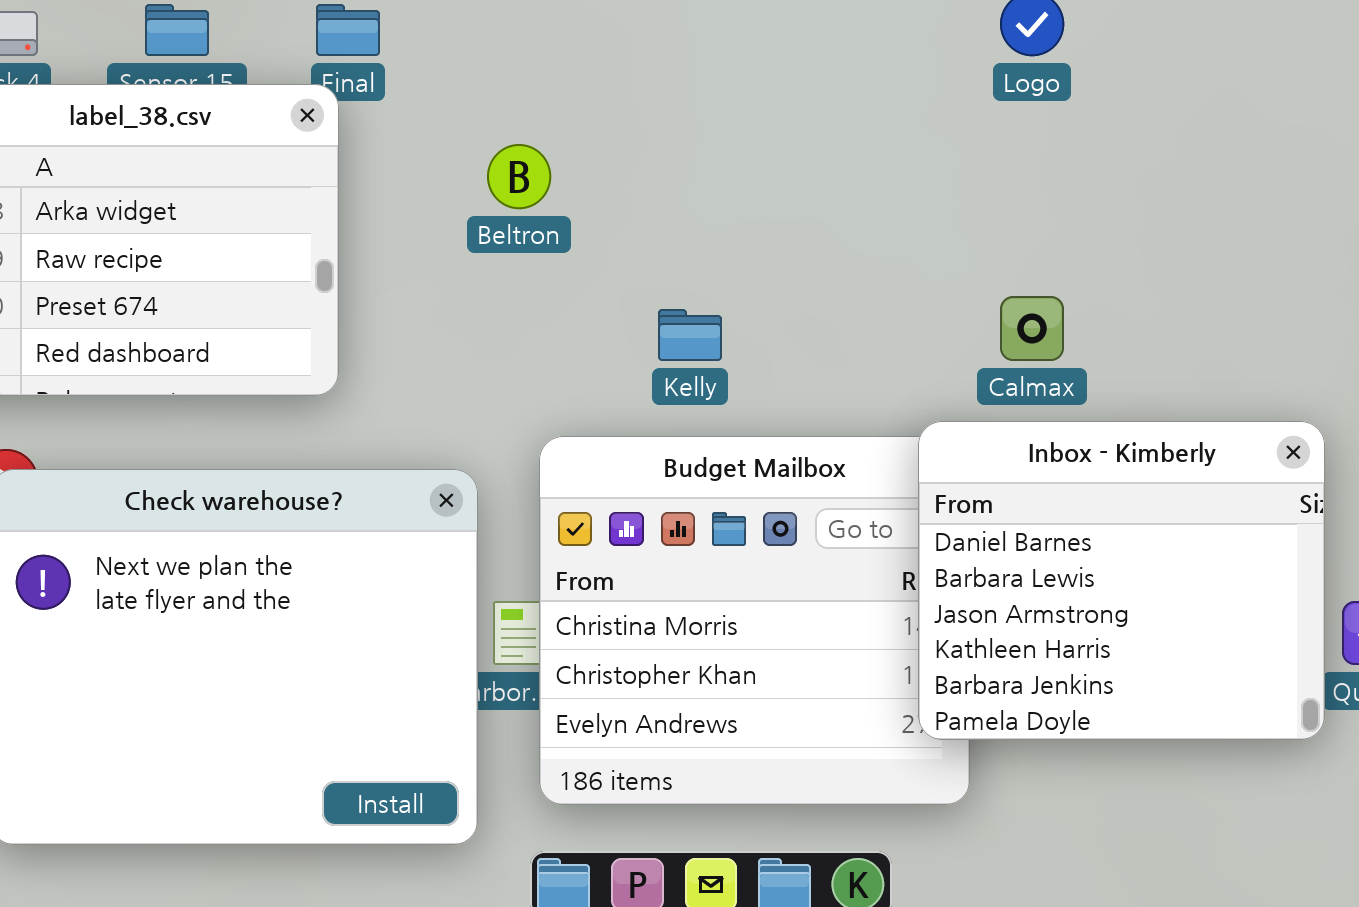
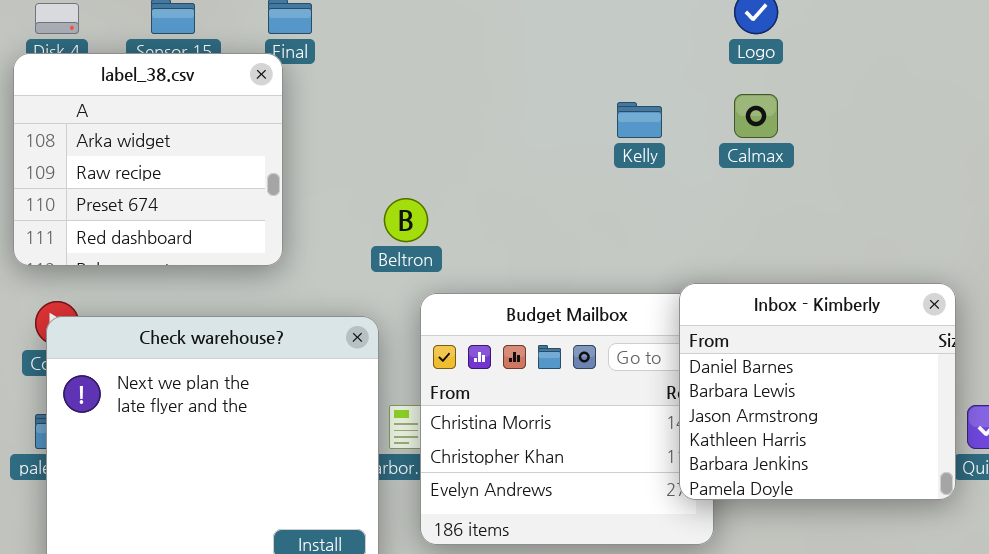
Beltron: [487,144,551,209] -> [384,198,428,242], moved
Calmax: [1000,296,1064,361] -> [734,94,778,138], moved
Kelly: [658,309,722,361] -> [617,102,662,138], moved

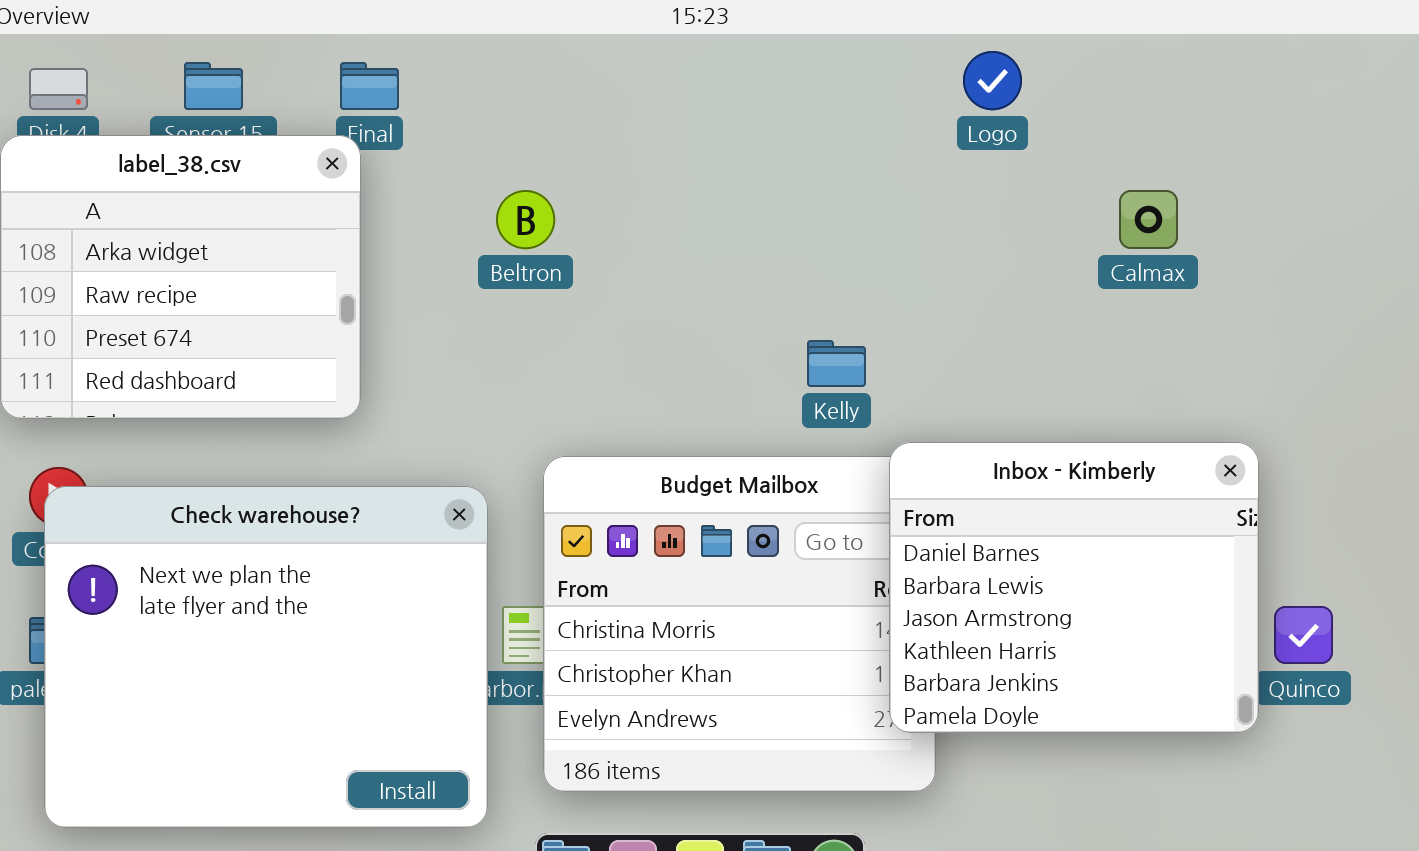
Calmax: [734,94,778,138] -> [1119,190,1178,249], moved
Kelly: [617,102,662,138] -> [807,340,866,387], moved
Beltron: [384,198,428,242] -> [496,190,555,249], moved

